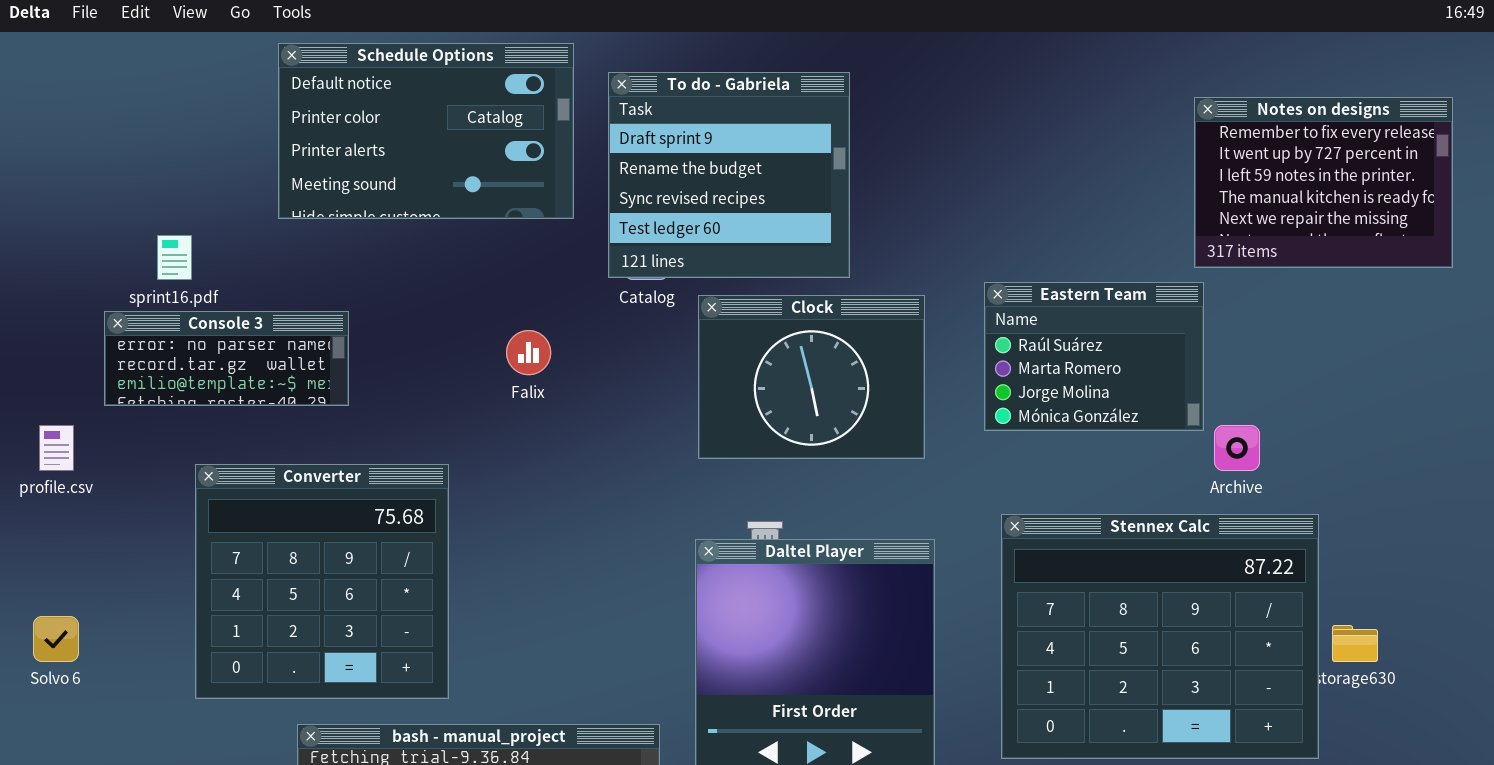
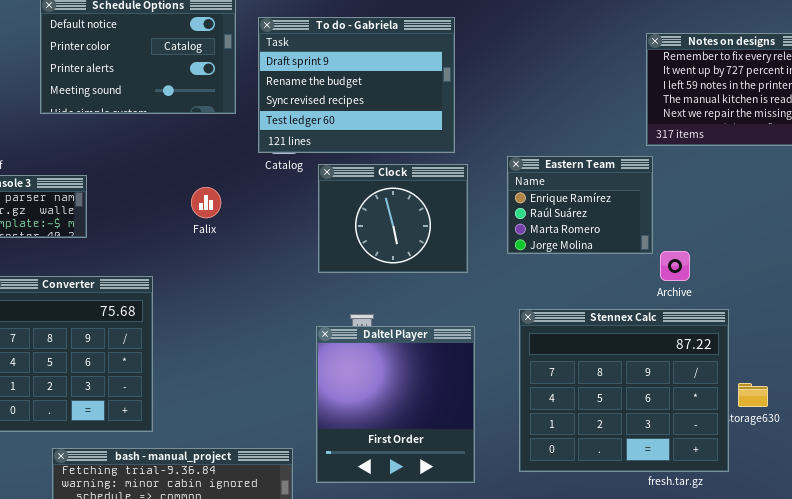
To do - Gabriela: [608,72,850,278] -> [258,17,455,153], resized
Eastern Team: [984,282,1204,431] -> [507,156,653,254], scrolled up 1 row

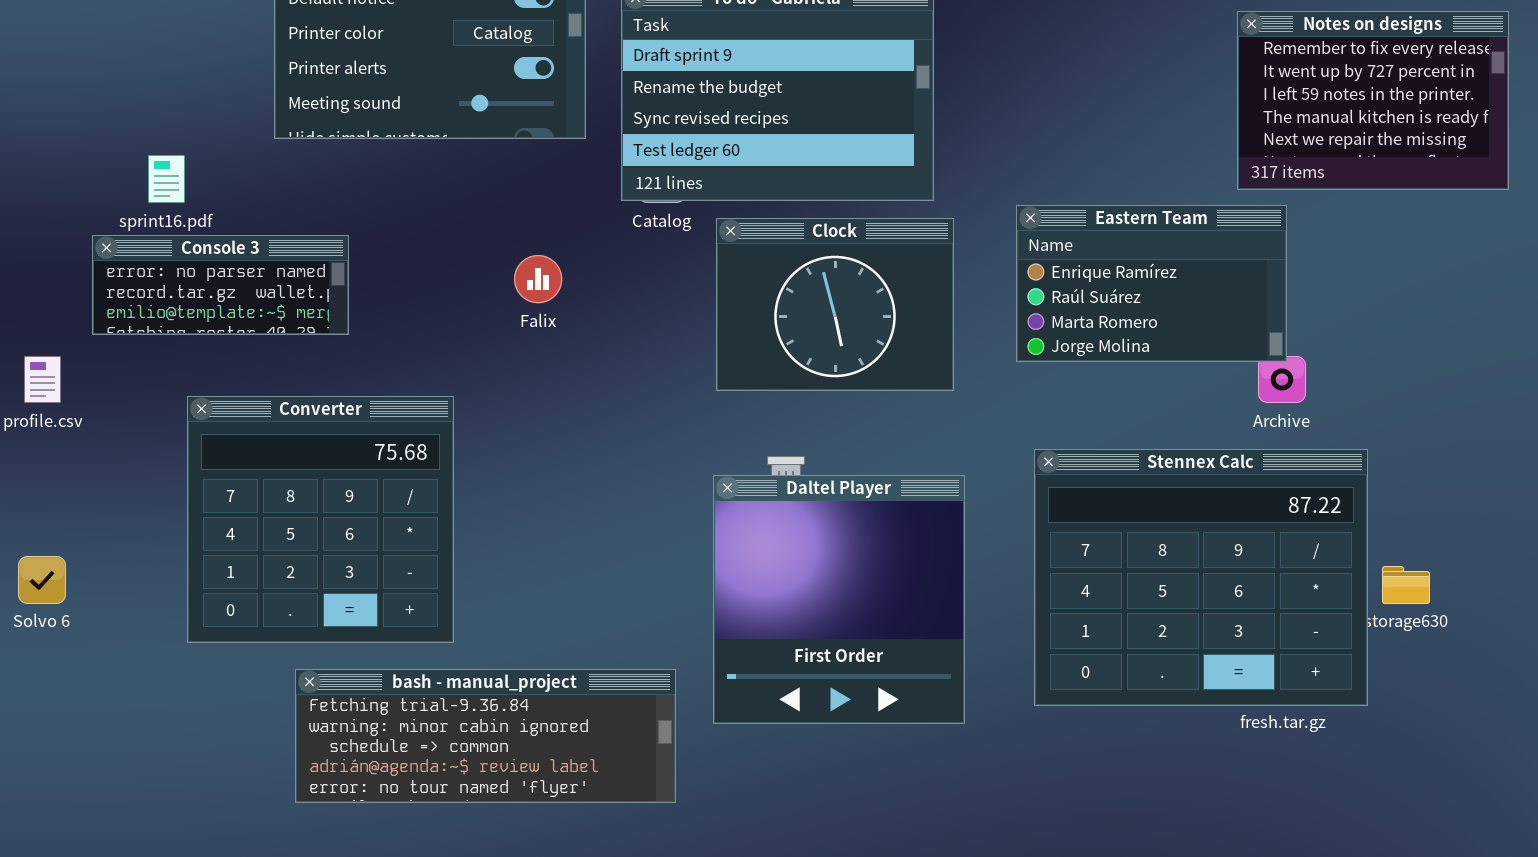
Eastern Team: [507,156,653,254] -> [1016,205,1287,362], resized

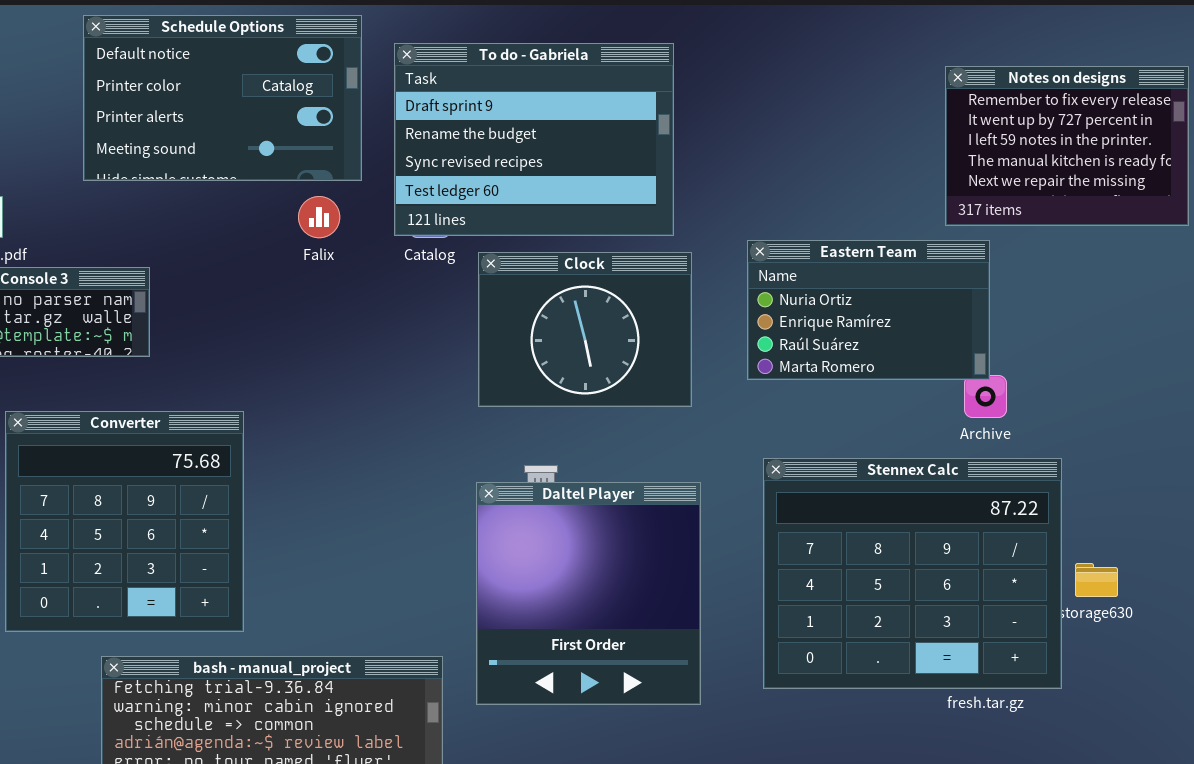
Eastern Team: [1016,205,1287,362] -> [747,240,990,380], scrolled up 1 row
Falix: [514,255,562,303] -> [298,196,340,238], moved

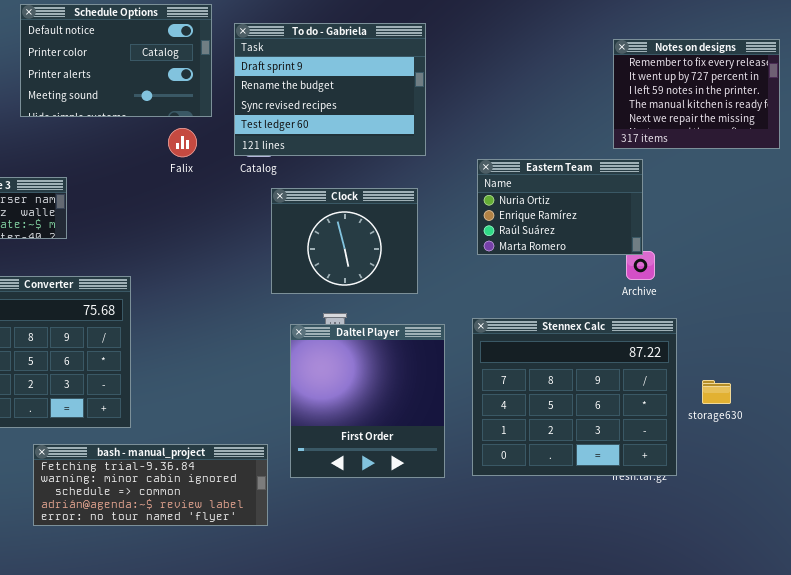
Clock: [478,252,692,407] -> [271,188,418,294], moved
Stennex Calc: [763,458,1062,689] -> [472,318,677,476], moved

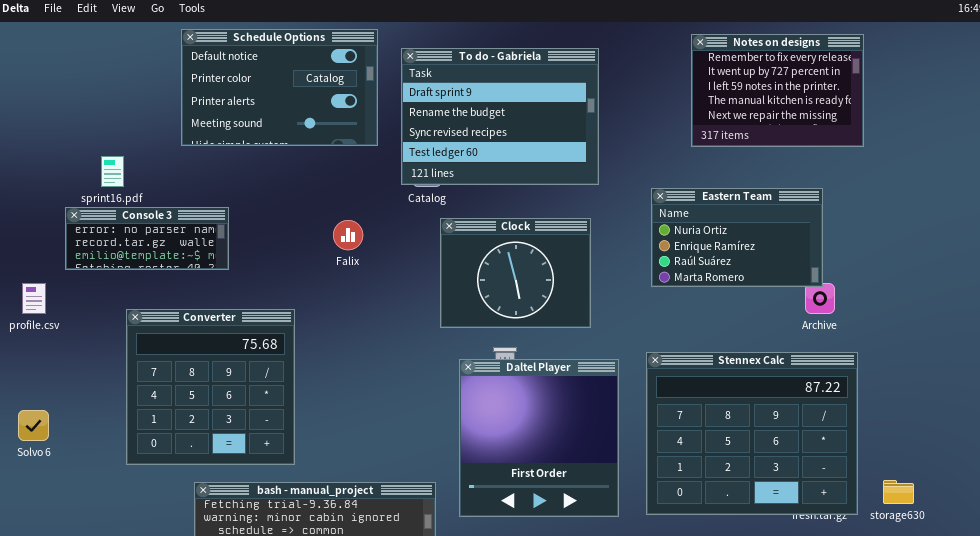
Notes on designs: [613,39,780,149] -> [691,34,864,147], moved
Falix: [168,128,197,157] -> [333,220,363,250], moved
storage630: [702,380,731,404] -> [883,480,914,504], moved

